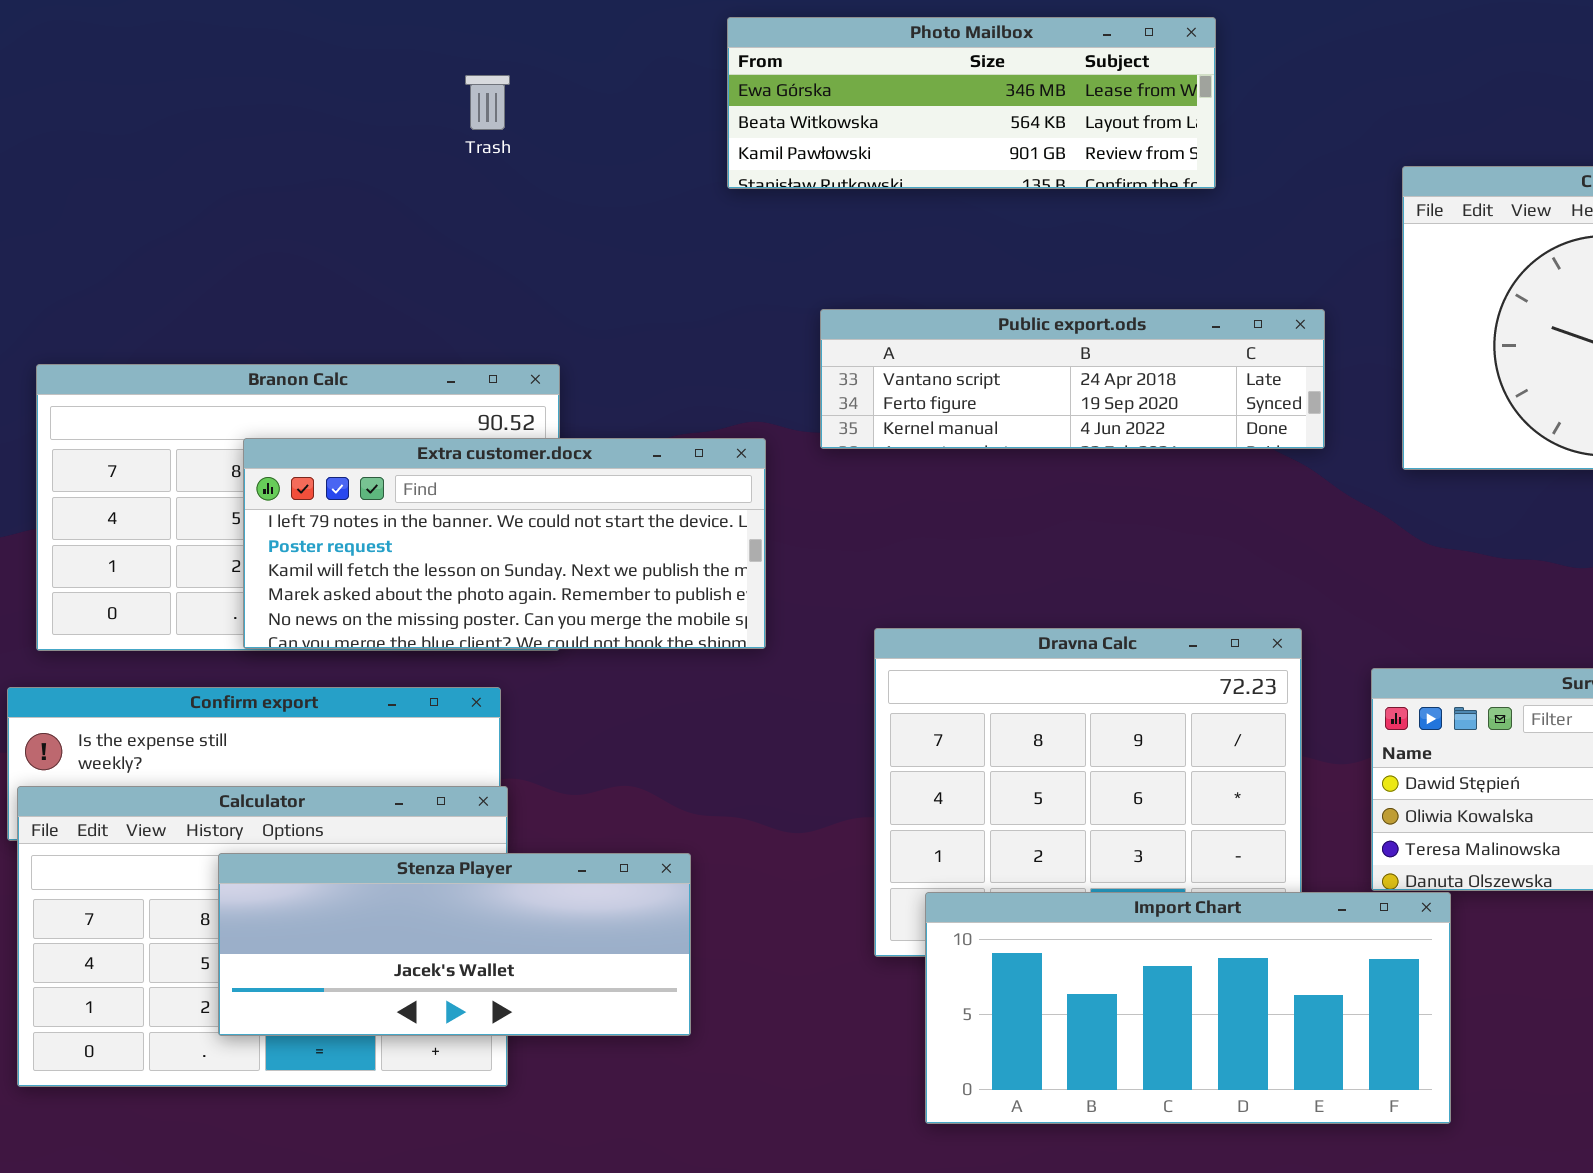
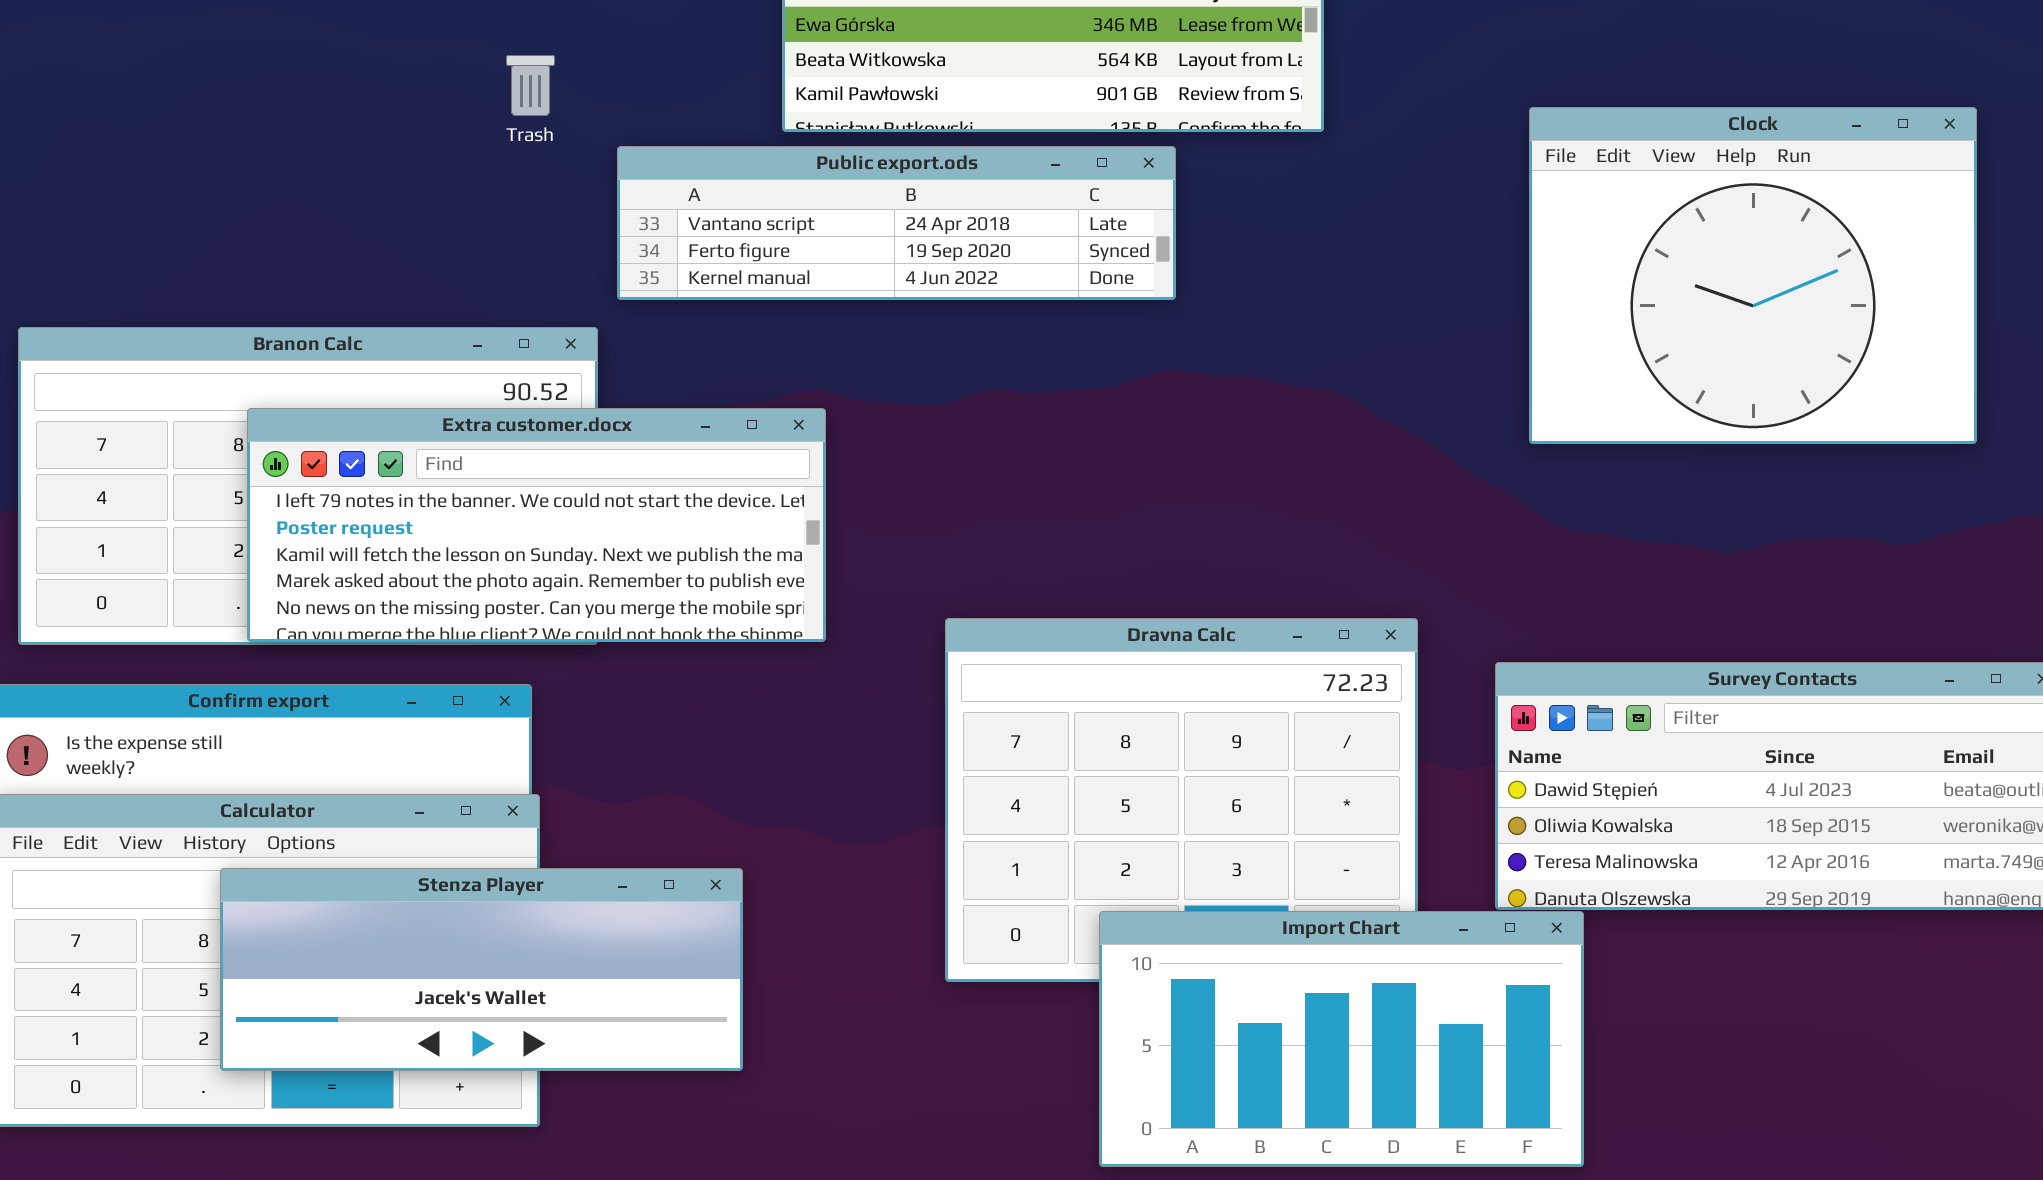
Trash: [465,75,510,130] -> [506,55,555,116], moved
Public export.ods: [820,309,1325,449] -> [617,146,1176,300], moved
Import Chart: [925,892,1451,1124] -> [1099,911,1584,1167], resized

